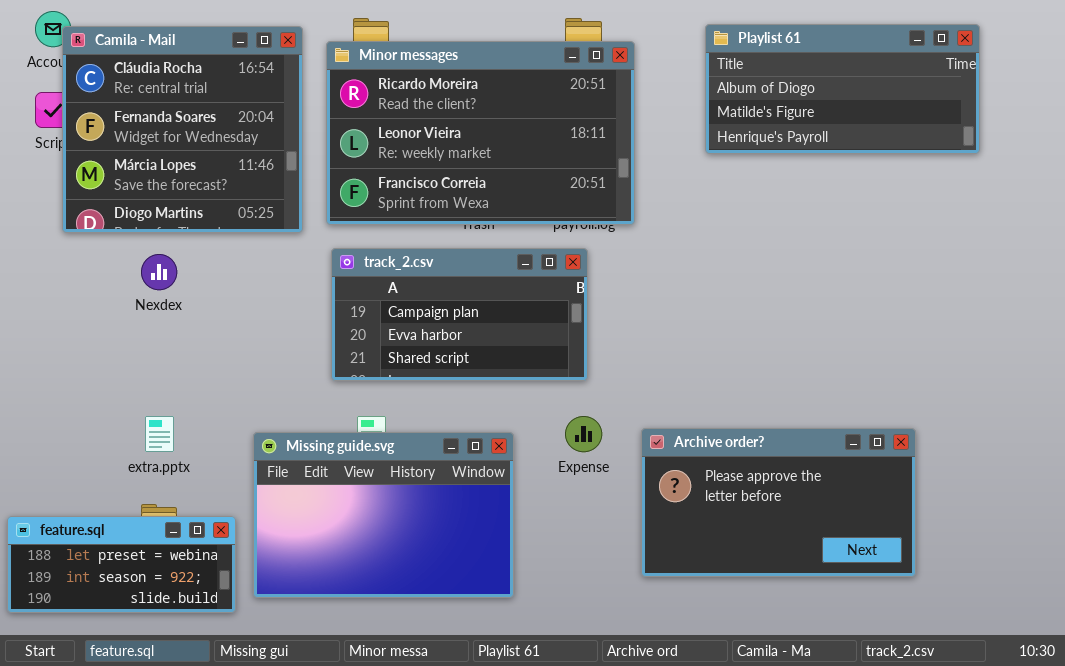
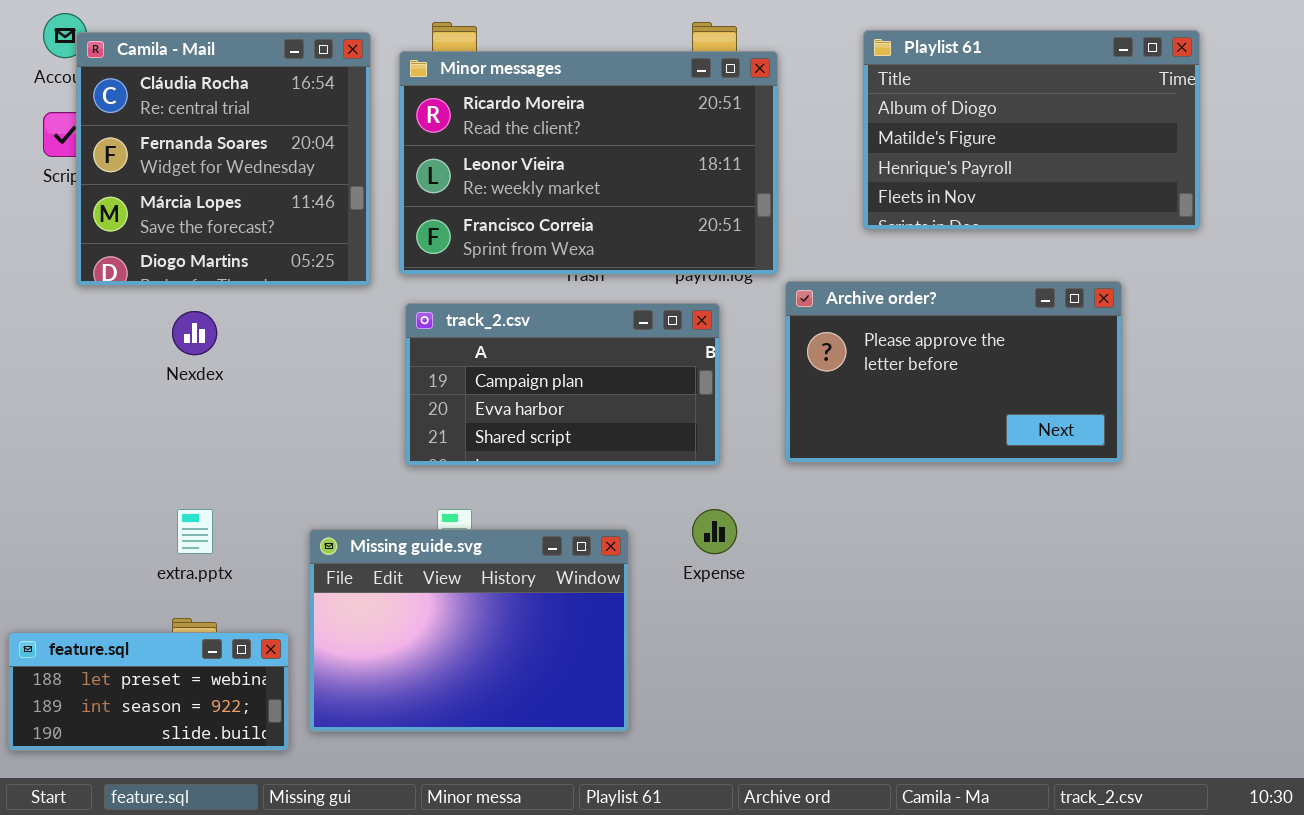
Playlist 61: [705,24,980,154] -> [863,30,1200,230], resized
Archive order?: [641,428,916,577] -> [785,281,1122,463], moved

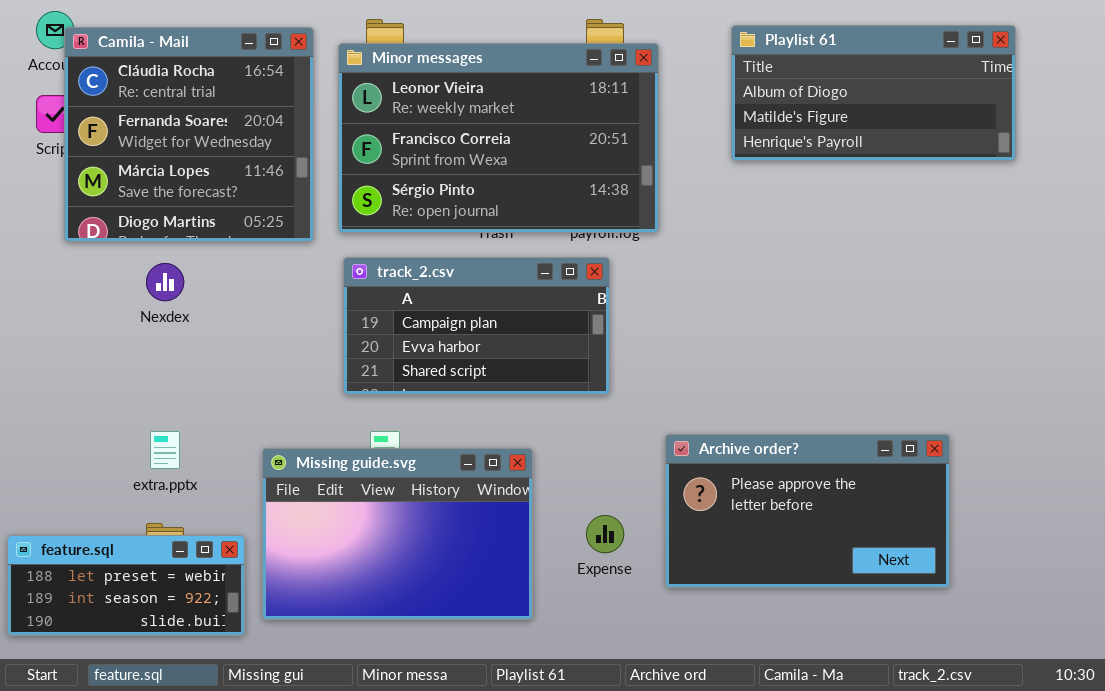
Playlist 61: [863,30,1200,230] -> [731,25,1016,161], resized
Minor messages: [399,51,778,275] -> [338,43,659,233], scrolled down 1 row
Archive order?: [785,281,1122,463] -> [665,434,950,588], moved
Expense: [692,509,737,554] -> [586,515,624,553], moved

